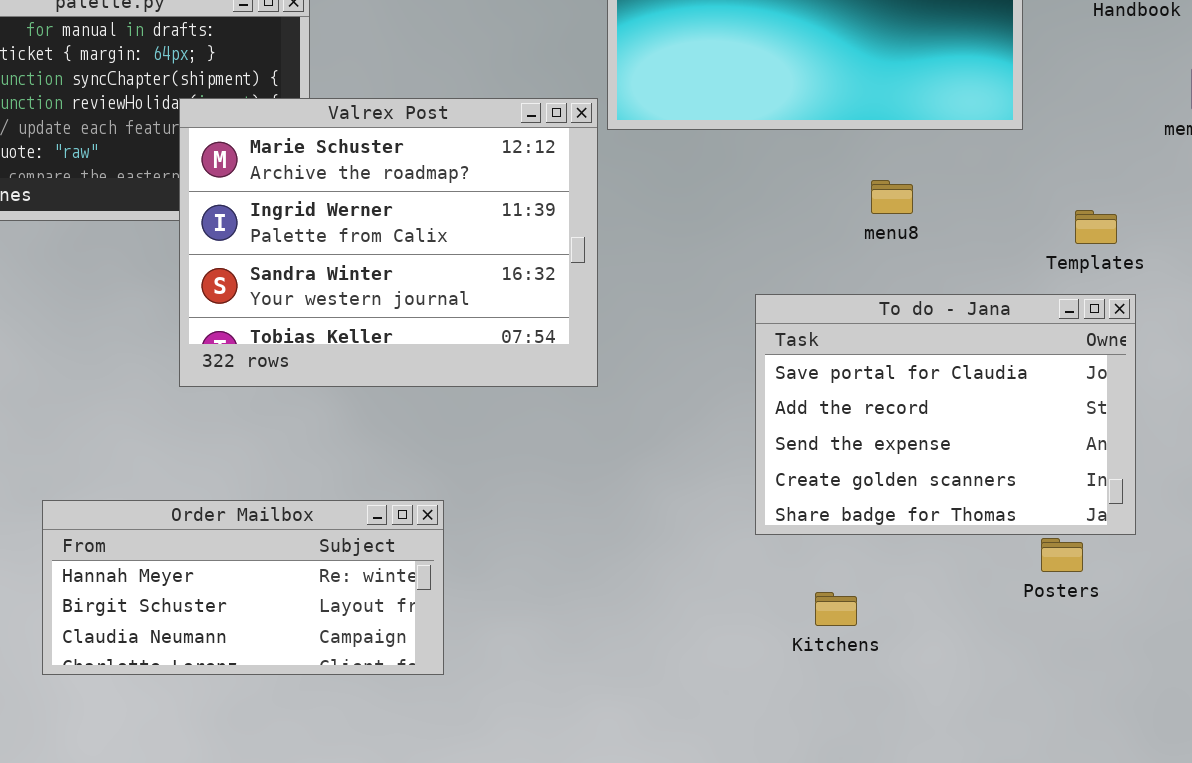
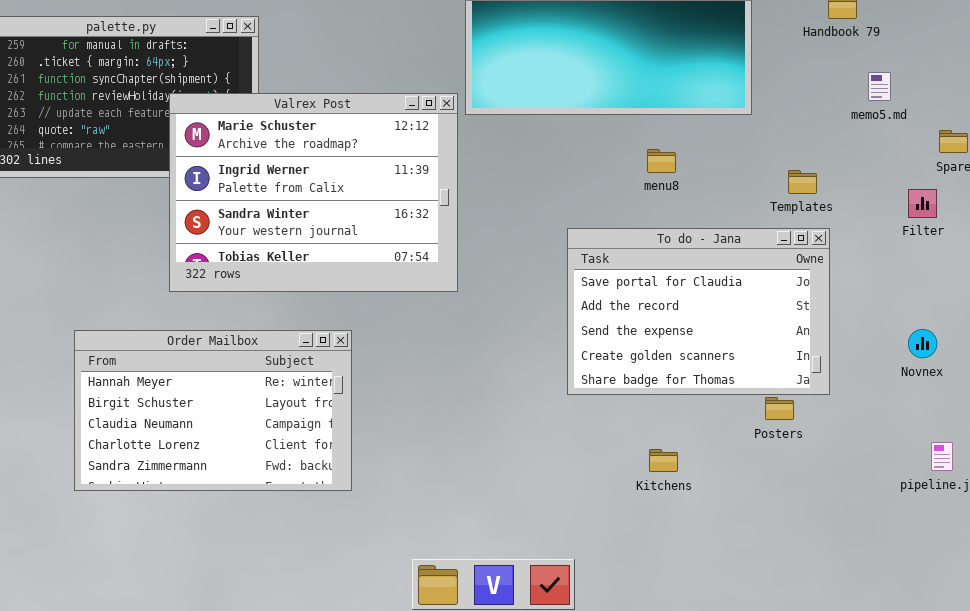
Order Mailbox: [42,500,444,675] -> [74,330,352,491], resized
Kitchens: [815,592,857,626] -> [649,449,678,472], moved

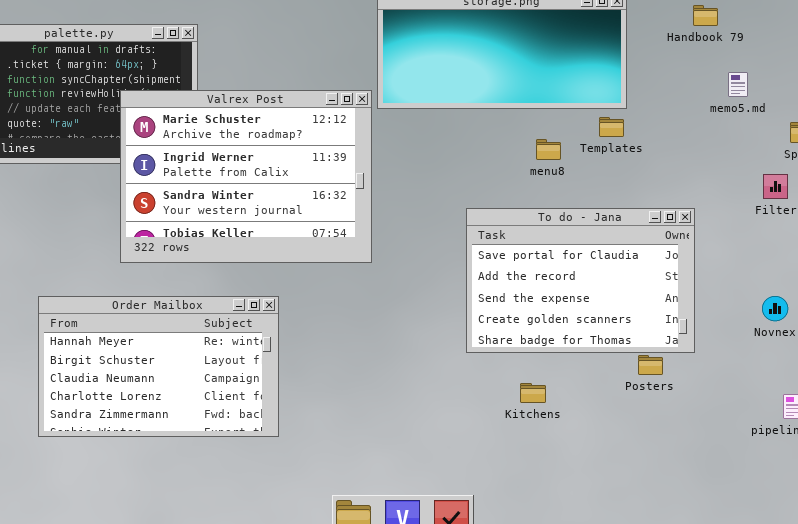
Templates: [788,170,817,194] -> [599,117,624,137], moved
Kitchens: [649,449,678,472] -> [520,383,546,403], moved

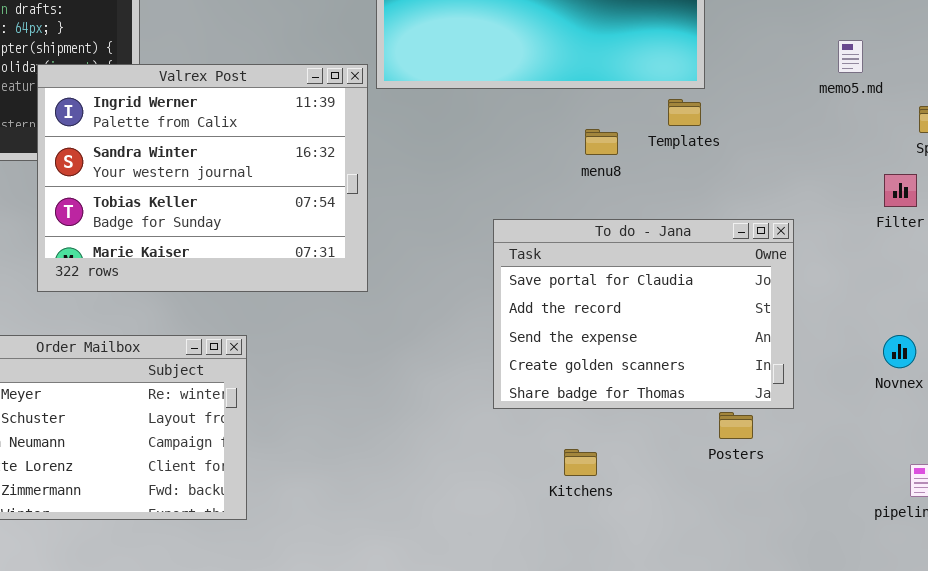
Valrex Post: [120,90,372,263] -> [37,64,368,292], scrolled down 1 row

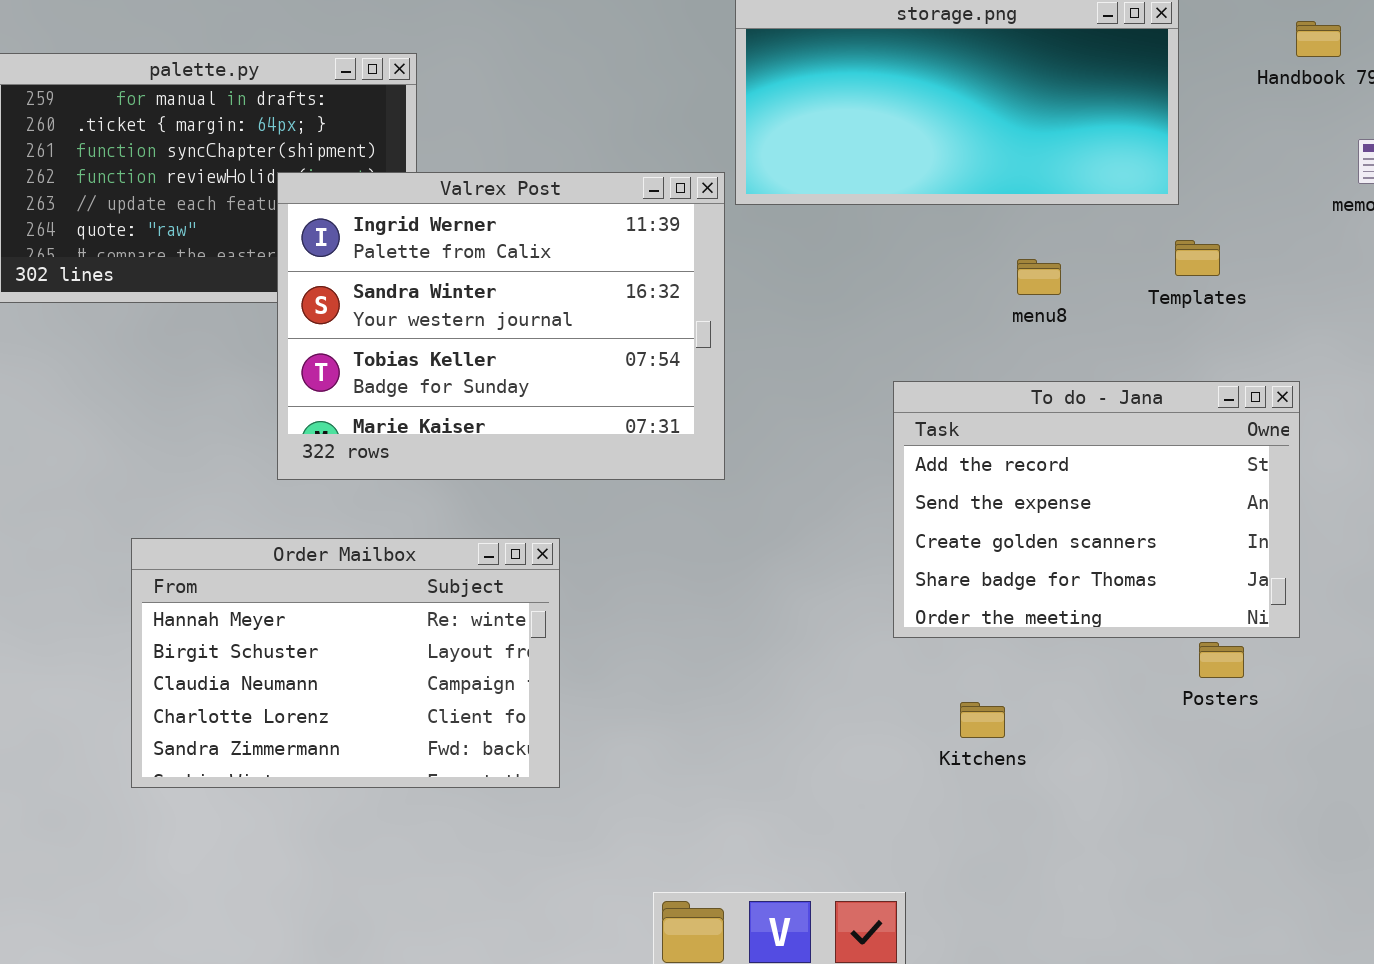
Templates: [668,99,701,126] -> [1175,240,1220,276], moved
To do - Jana: [493,219,794,409] -> [893,381,1300,638], scrolled down 1 row
Kitchens: [564,449,597,476] -> [960,702,1005,738], moved

